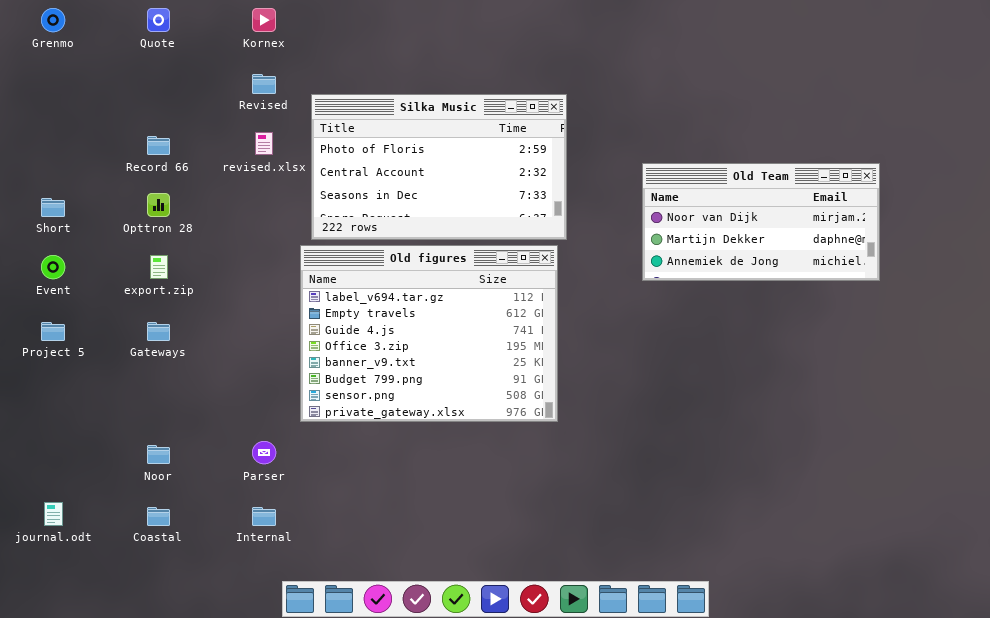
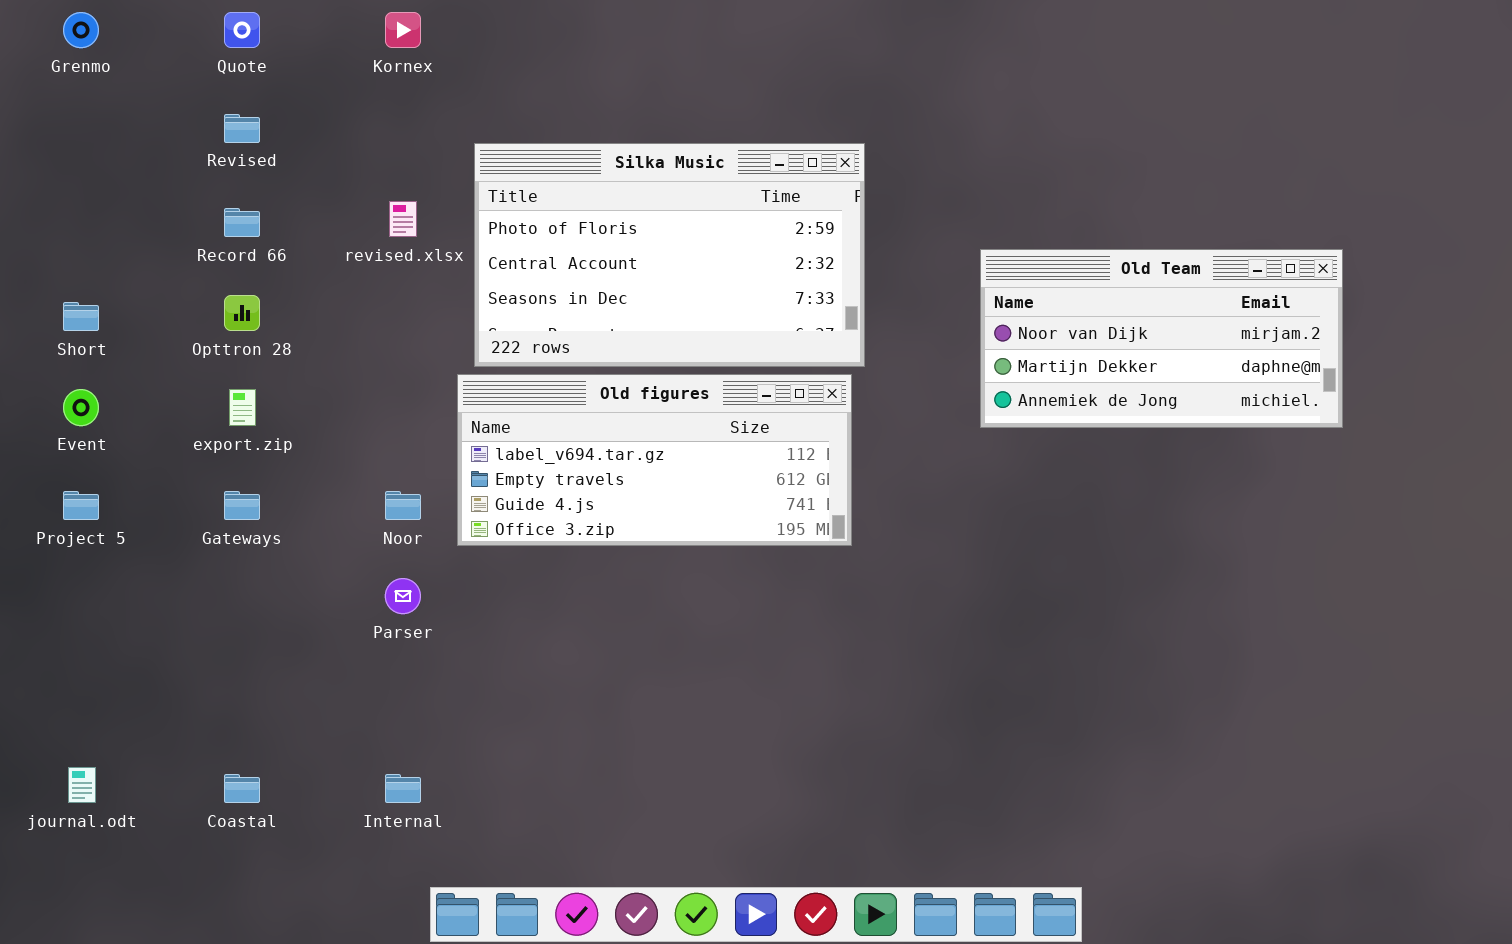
Revised: [252,74,276,94] -> [224,114,260,143], moved
Old figures: [300,245,558,422] -> [457,374,852,546], resized
Parser: [252,441,276,464] -> [385,578,421,614], moved
Noor: [147,445,170,464] -> [385,491,421,520], moved

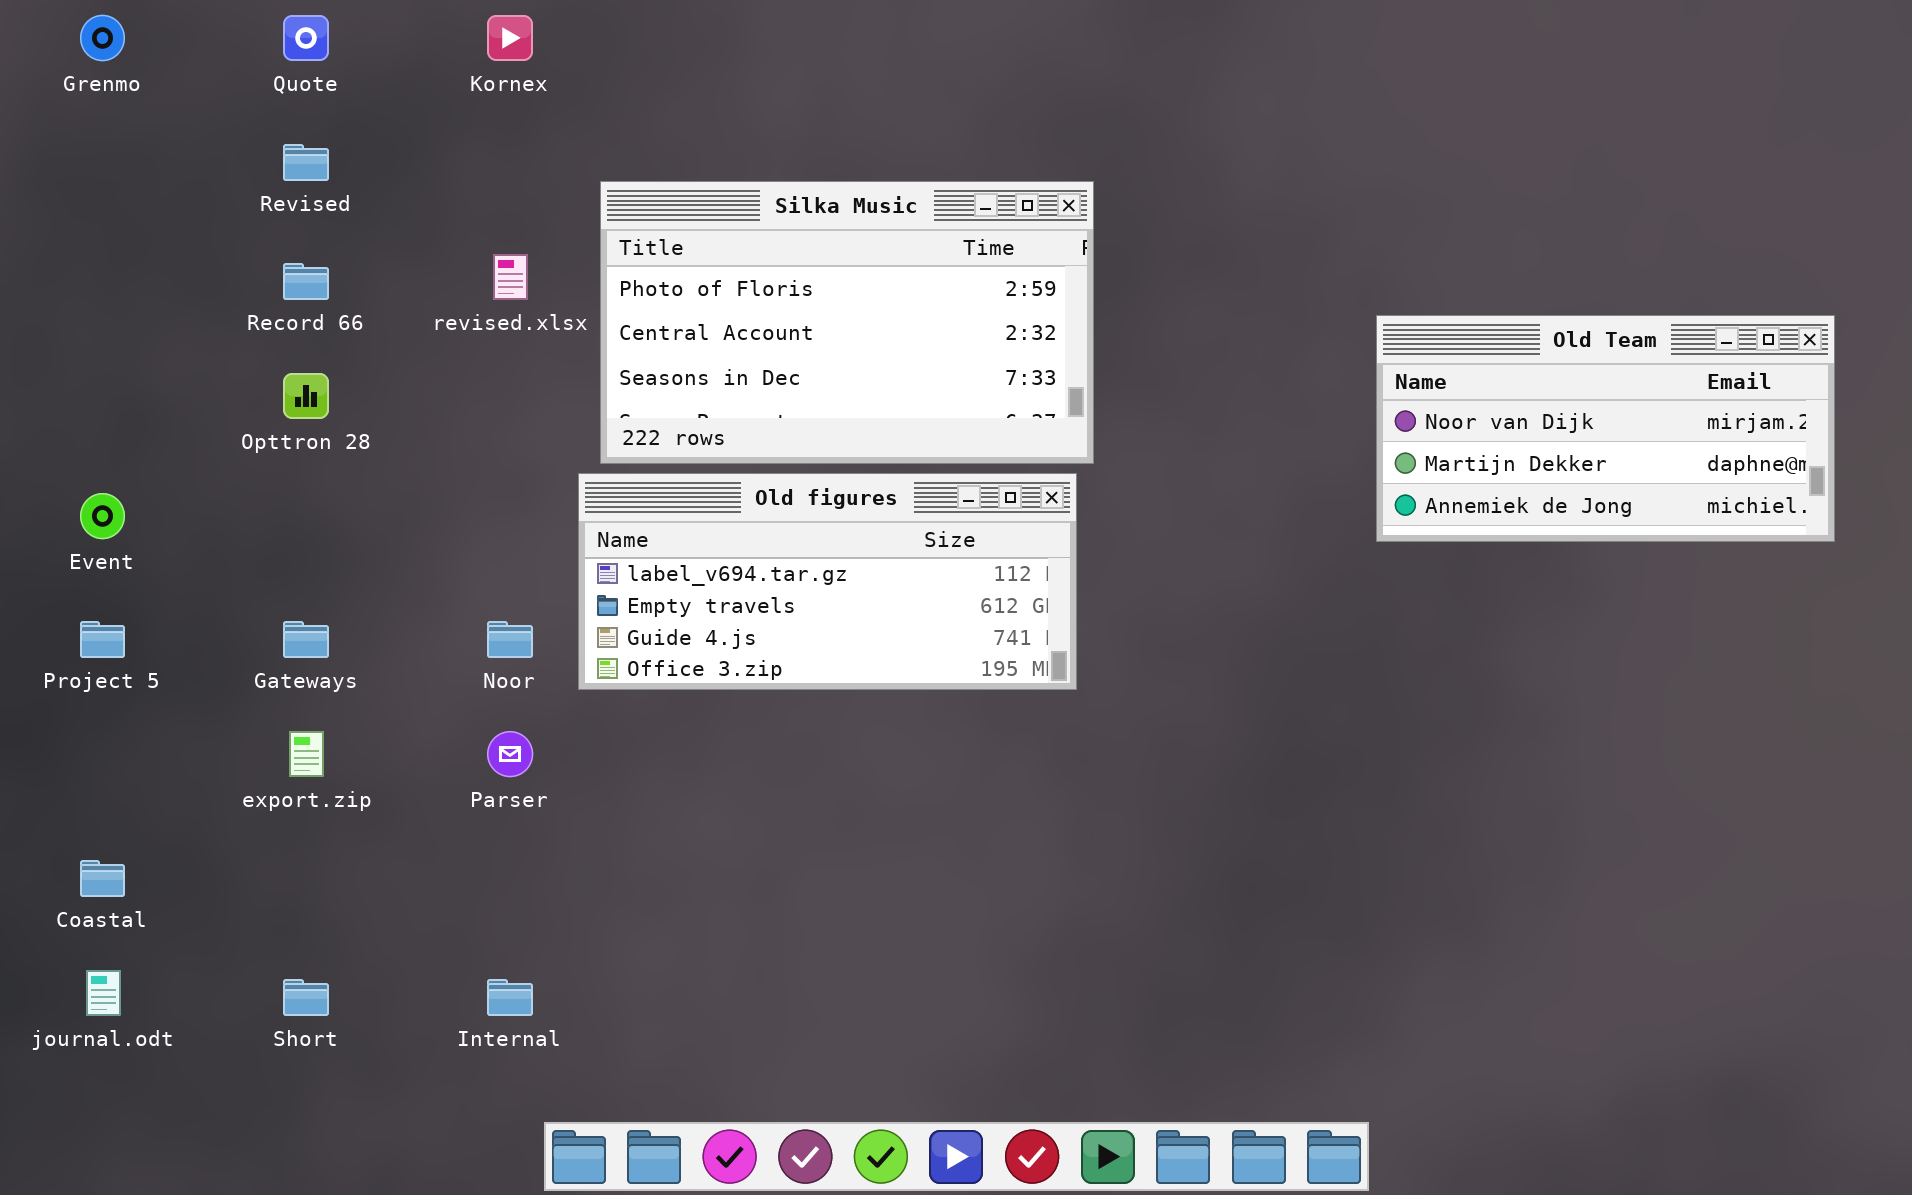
Old Team: [980,249,1343,428] -> [1376,315,1835,542], moved
Short: [63,302,99,331] -> [283,979,329,1016], moved
export.zip: [229,389,256,426] -> [289,731,324,777], moved
Coastal: [224,774,260,803] -> [80,860,125,897], moved

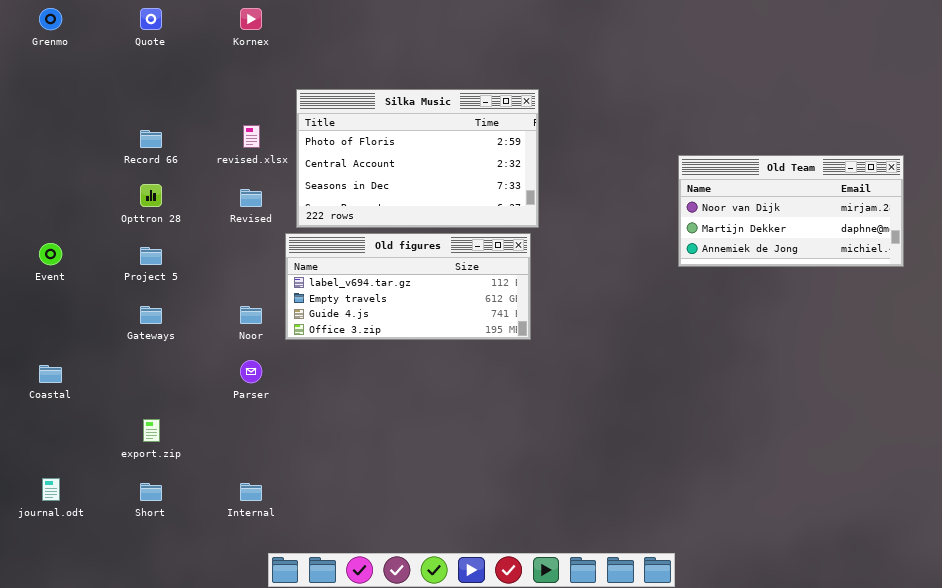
Revised: [283,144,329,181] -> [240,189,262,207], moved
Project 5: [80,621,125,658] -> [140,247,162,265], moved
export.zip: [289,731,324,777] -> [143,419,160,442], moved
Coastal: [80,860,125,897] -> [39,365,62,383], moved

